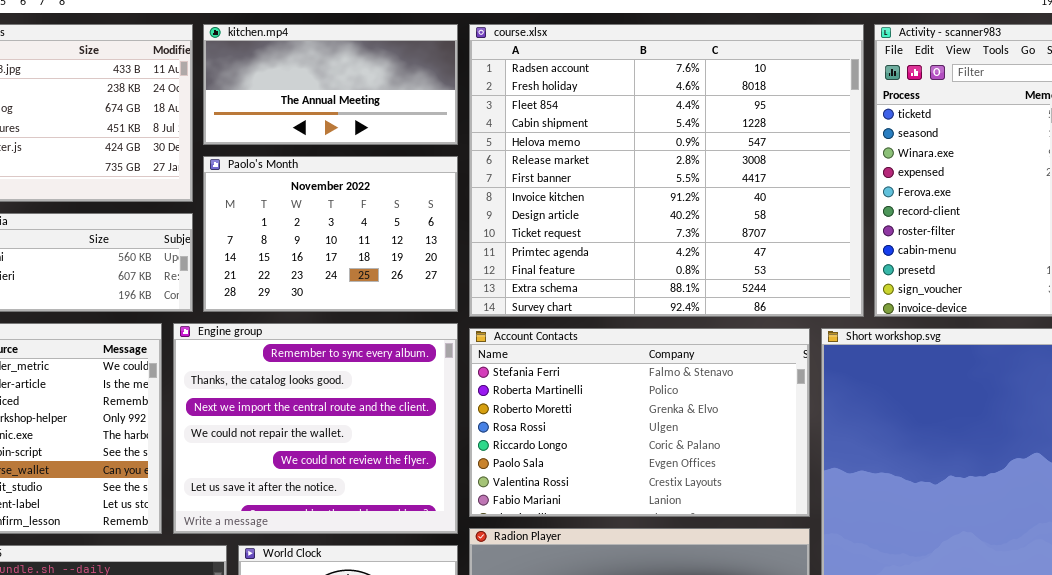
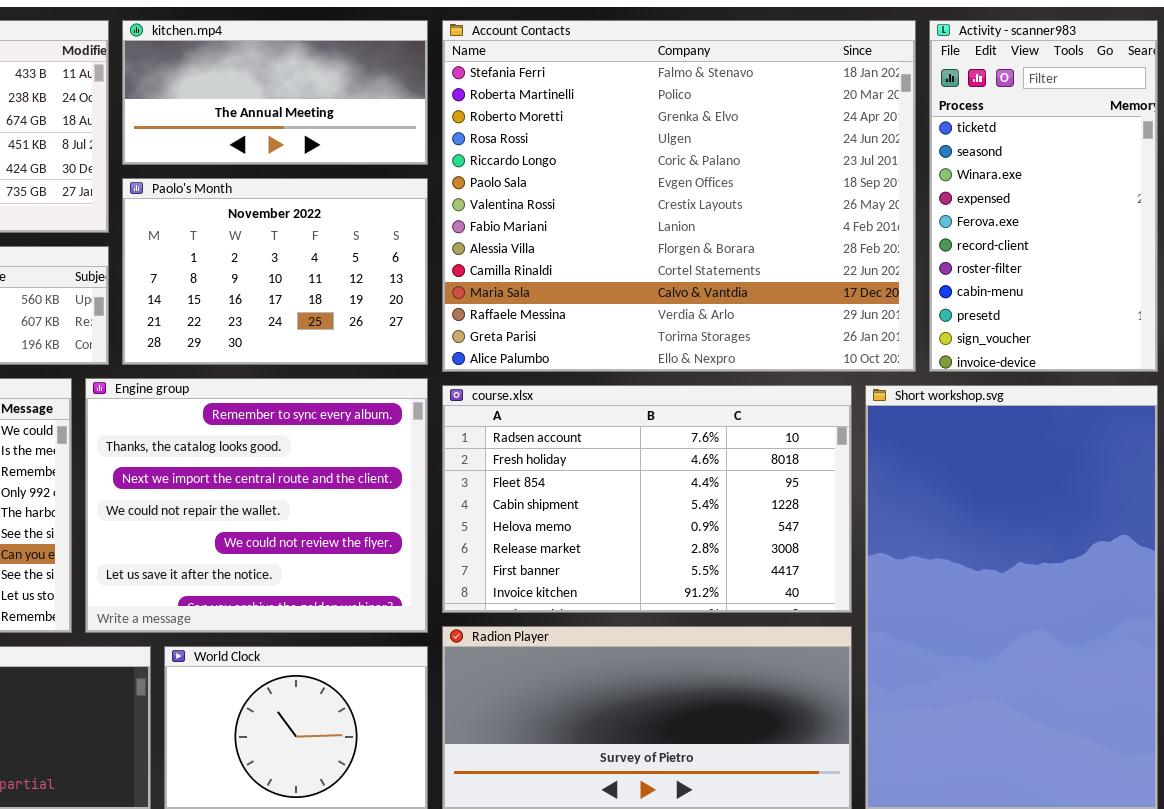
course.xlsx: [469,24,864,317] -> [442,385,852,613], moved, resized
Account Contacts: [469,328,810,517] -> [442,20,916,372], moved, resized

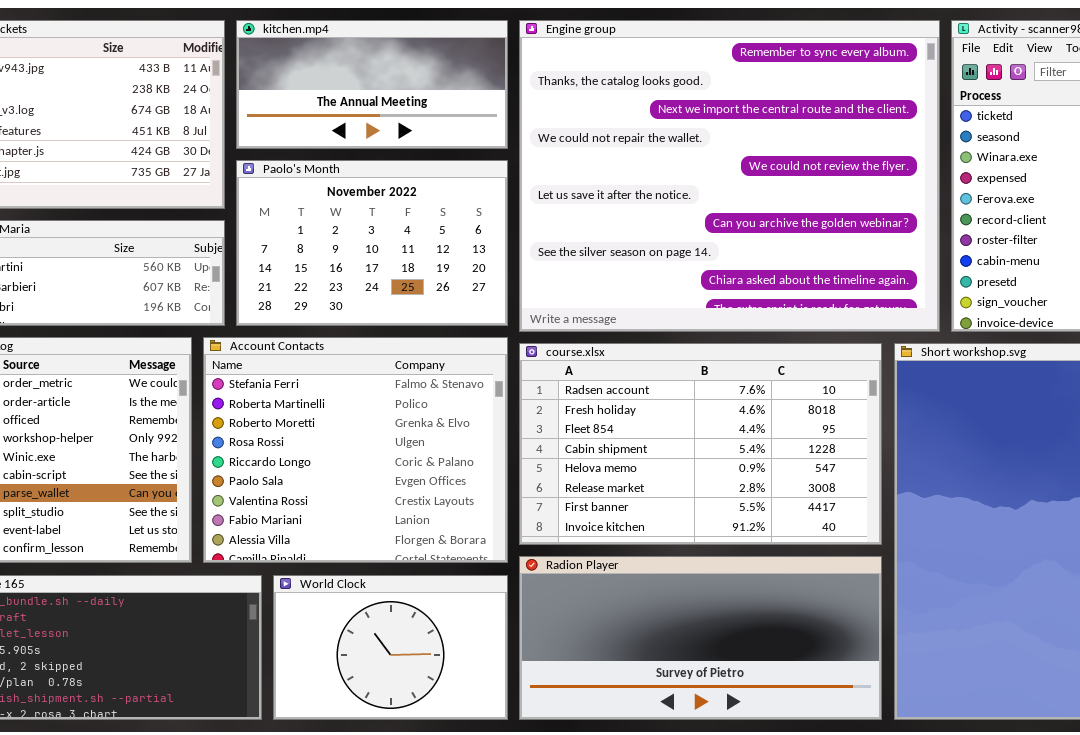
Account Contacts: [442,20,916,372] -> [203,337,508,563], moved, resized
Engine group: [85,378,428,633] -> [519,20,940,332], moved, resized

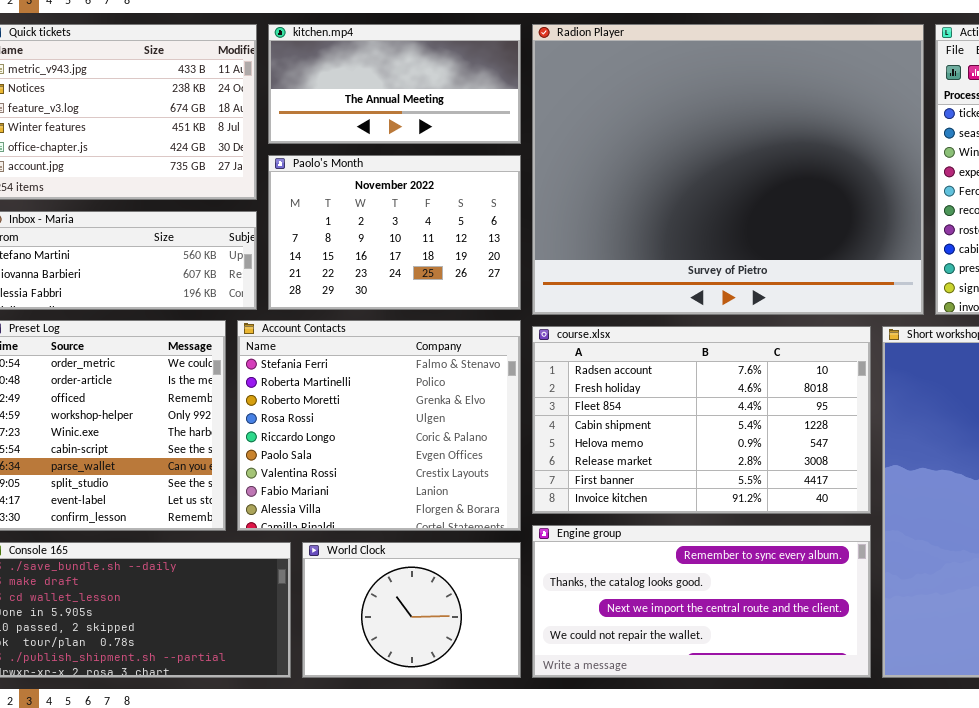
Engine group: [519,20,940,332] -> [532,525,871,678], moved, resized
Radion Player: [519,556,882,720] -> [532,24,924,315], moved, resized

